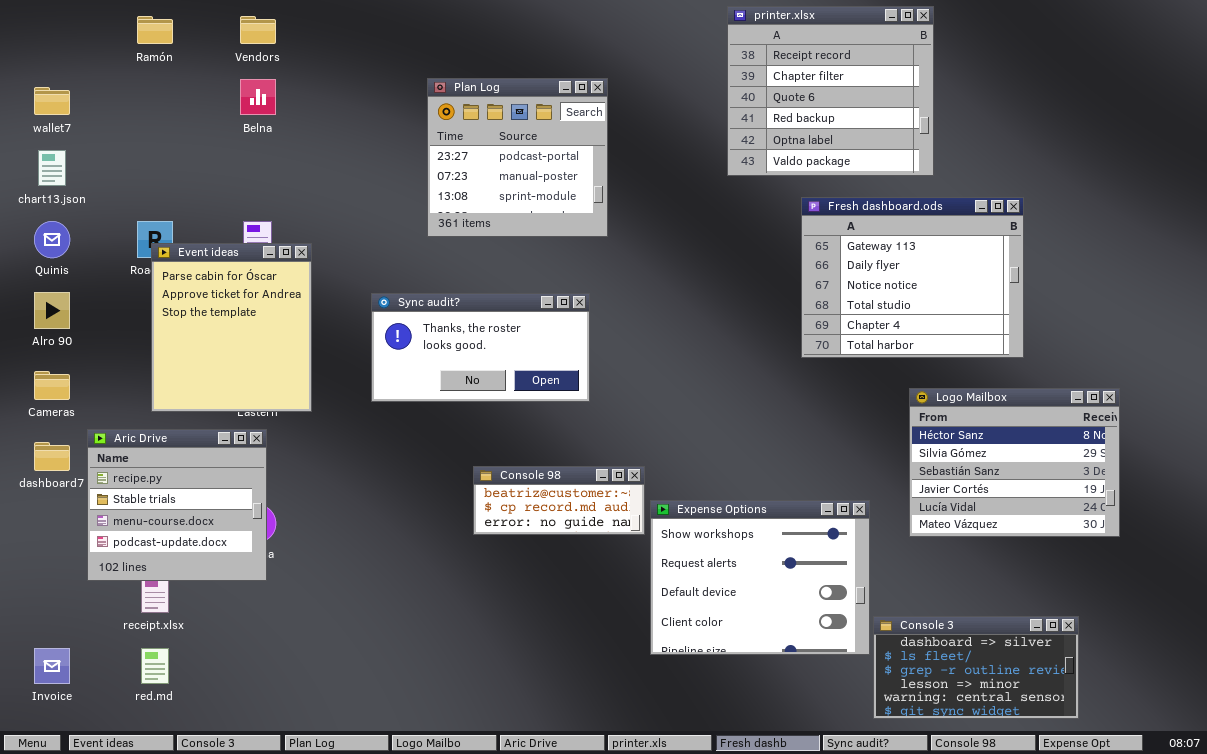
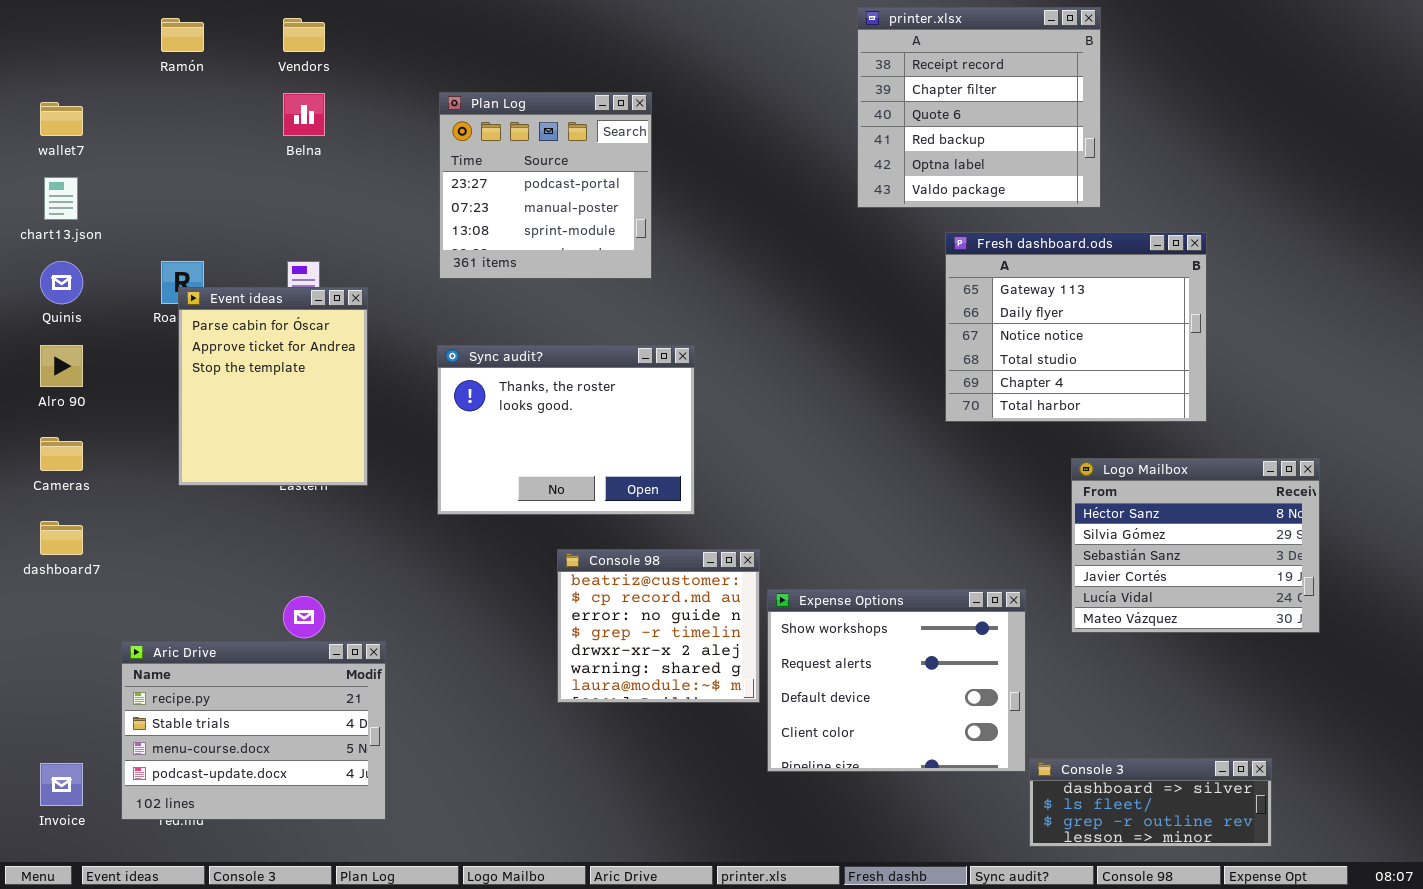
Plan Log: [427,78,608,237] -> [439,92,652,279], moved
Sync audit?: [371,293,590,402] -> [437,345,695,515], resized
Aric Drive: [87,429,267,581] -> [121,641,386,820], moved, resized
Console 98: [473,466,645,535] -> [557,549,760,703], resized
Console 3: [873,616,1079,719] -> [1029,758,1272,847], resized

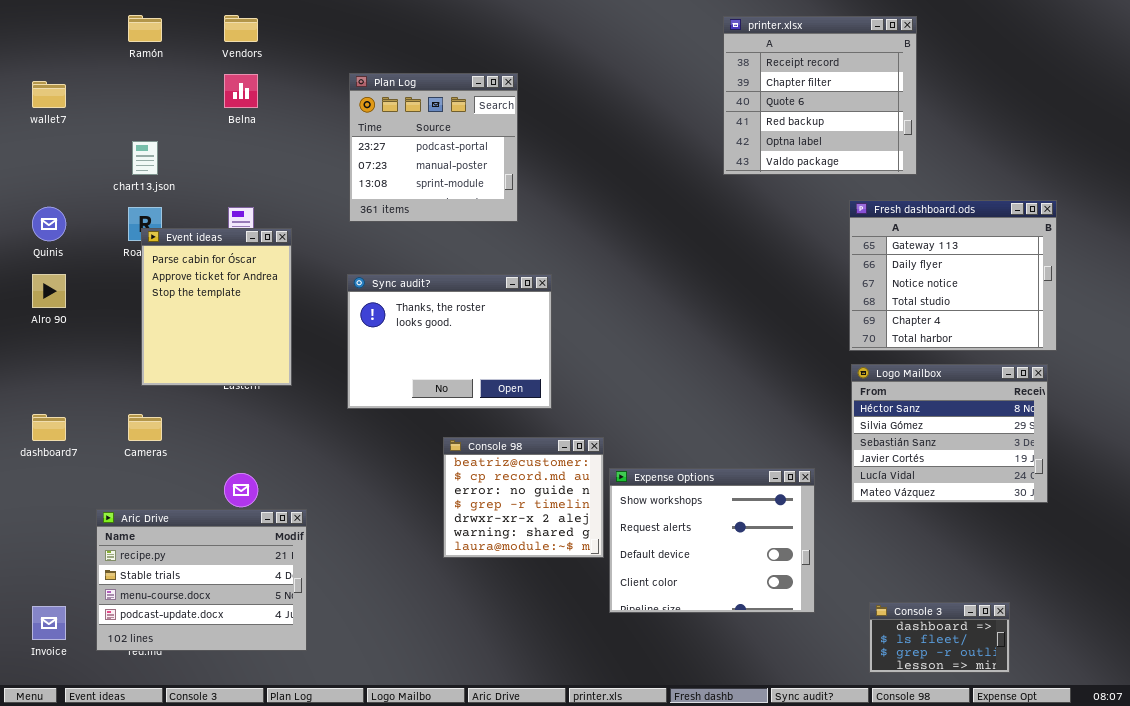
printer.xlsx: [857,7,1101,208] -> [723,16,917,175], moved
chart13.json: [44,177,78,220] -> [132,141,158,175], moved
Fresh dashboard.ods: [945,232,1207,422] -> [849,200,1057,351], moved
Cameras: [40,437,83,471] -> [128,414,162,441], moved
Console 3: [1029,758,1272,847] -> [869,602,1010,673], resized

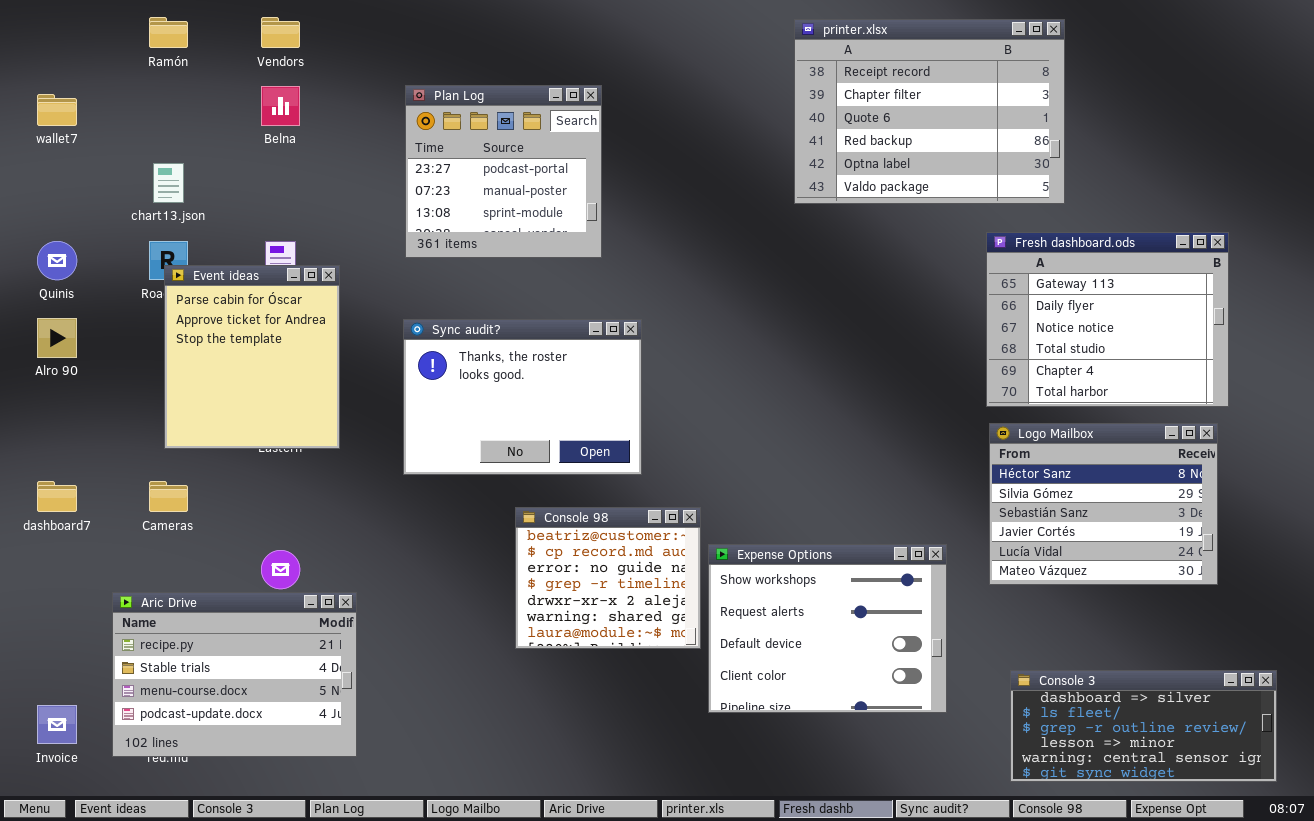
printer.xlsx: [723,16,917,175] -> [794,19,1065,204], resized
Console 3: [869,602,1010,673] -> [1010,670,1277,782], resized

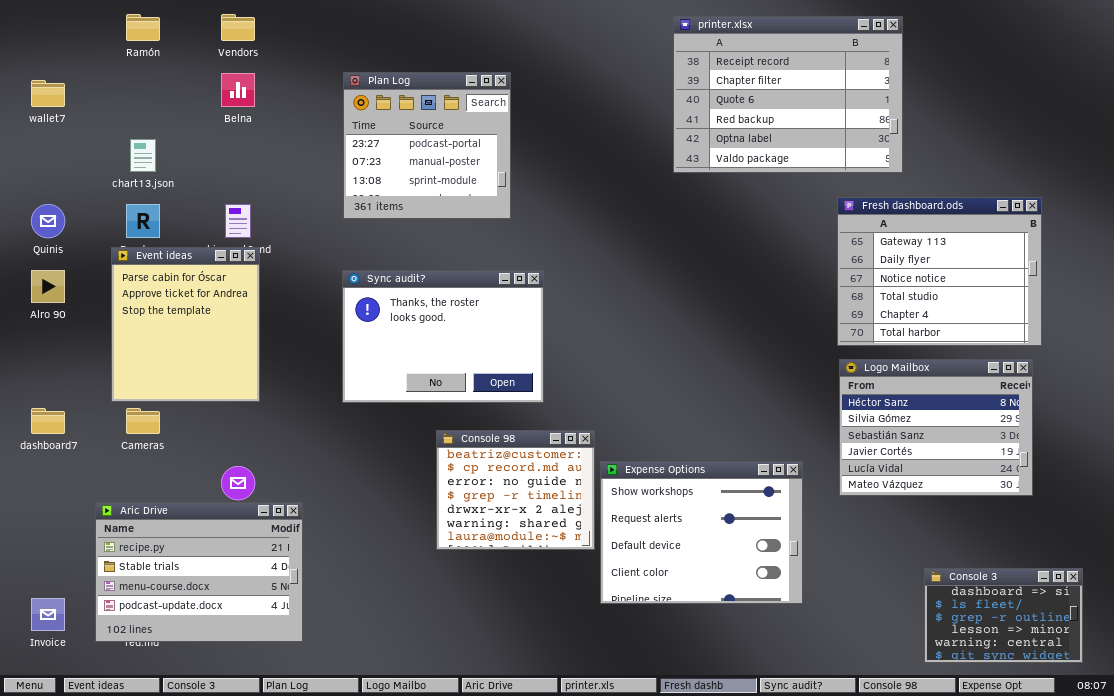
Event ideas: [164,265,340,449] -> [111,247,260,402], moved
Console 3: [1010,670,1277,782] -> [924,568,1083,663], resized

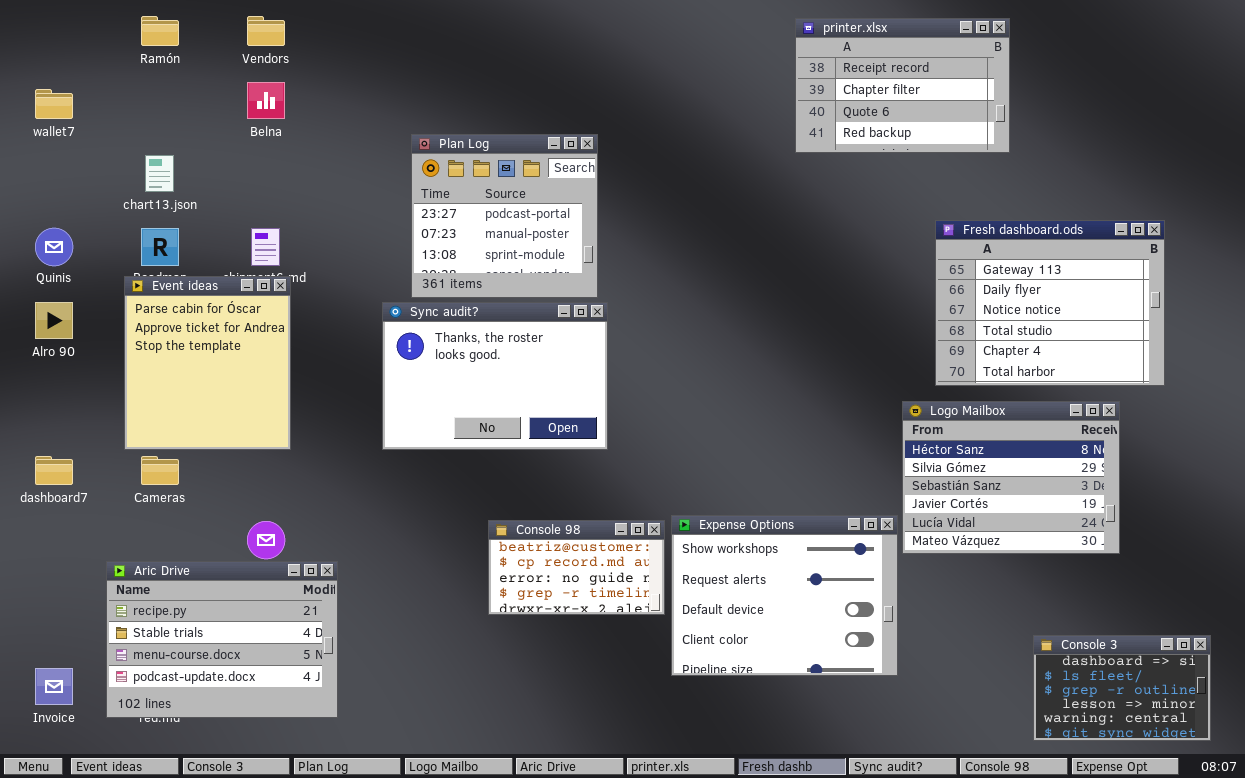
printer.xlsx: [673,16,903,173] -> [795,18,1010,153], resized
Plan Log: [343,72,511,219] -> [411,134,598,298], moved
Logo Mailbox: [839,359,1033,496] -> [902,401,1120,554], moved
Console 98: [436,430,595,550] -> [488,520,665,615], resized

